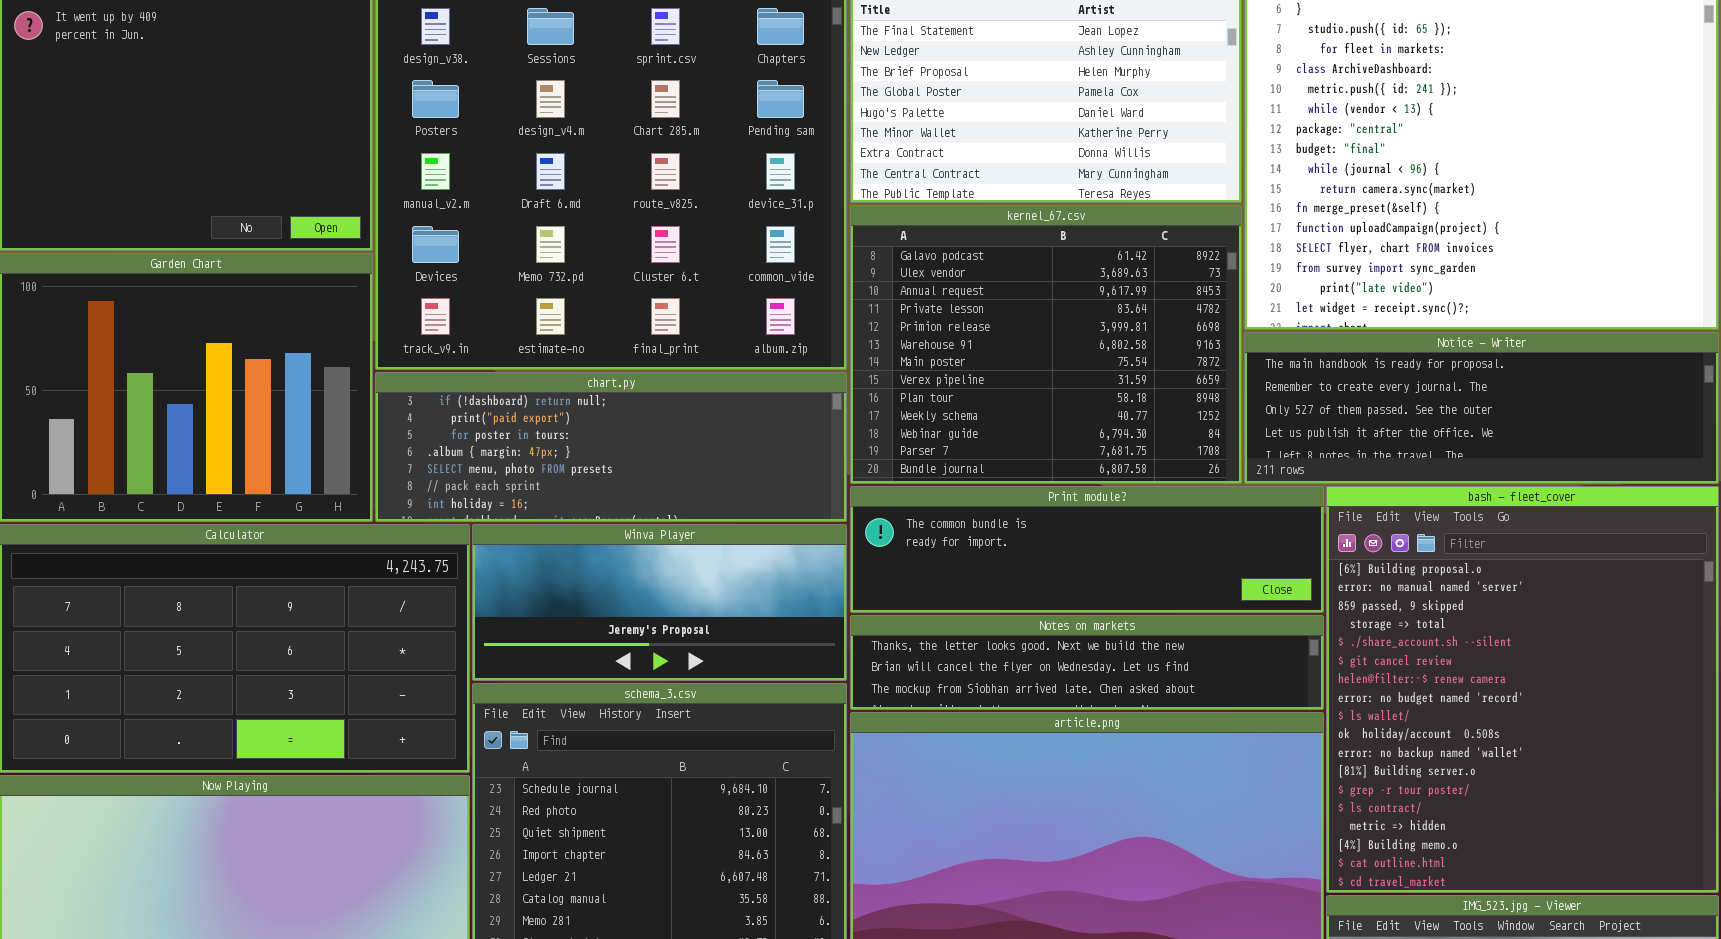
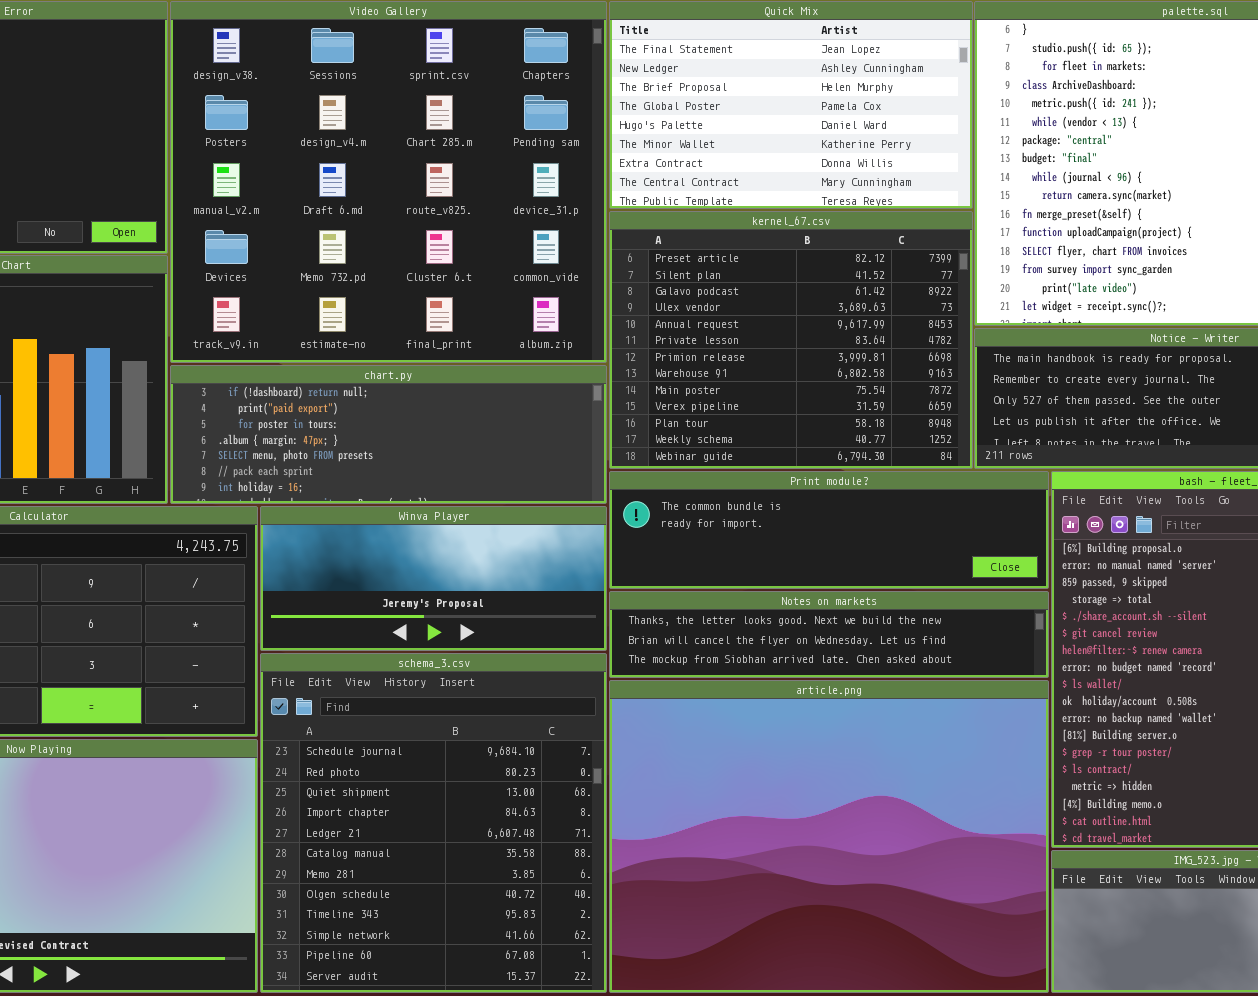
kernel_67.csv: [850,205,1242,484] -> [609,211,973,469], scrolled up 2 rows

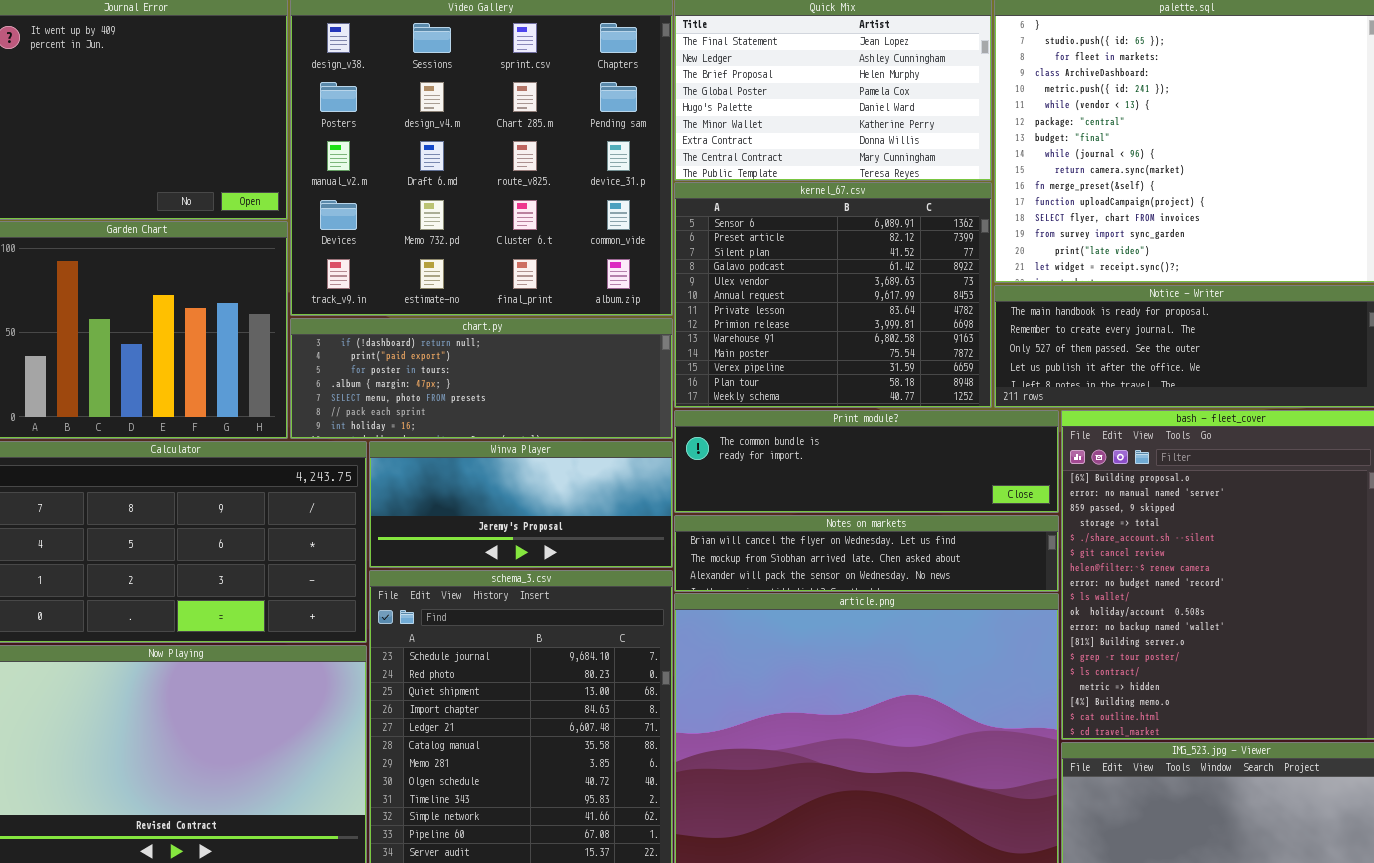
kernel_67.csv: [609,211,973,469] -> [674,182,992,408], scrolled up 1 row
Notes on markets: [609,591,1049,678] -> [674,515,1059,592], scrolled down 1 row

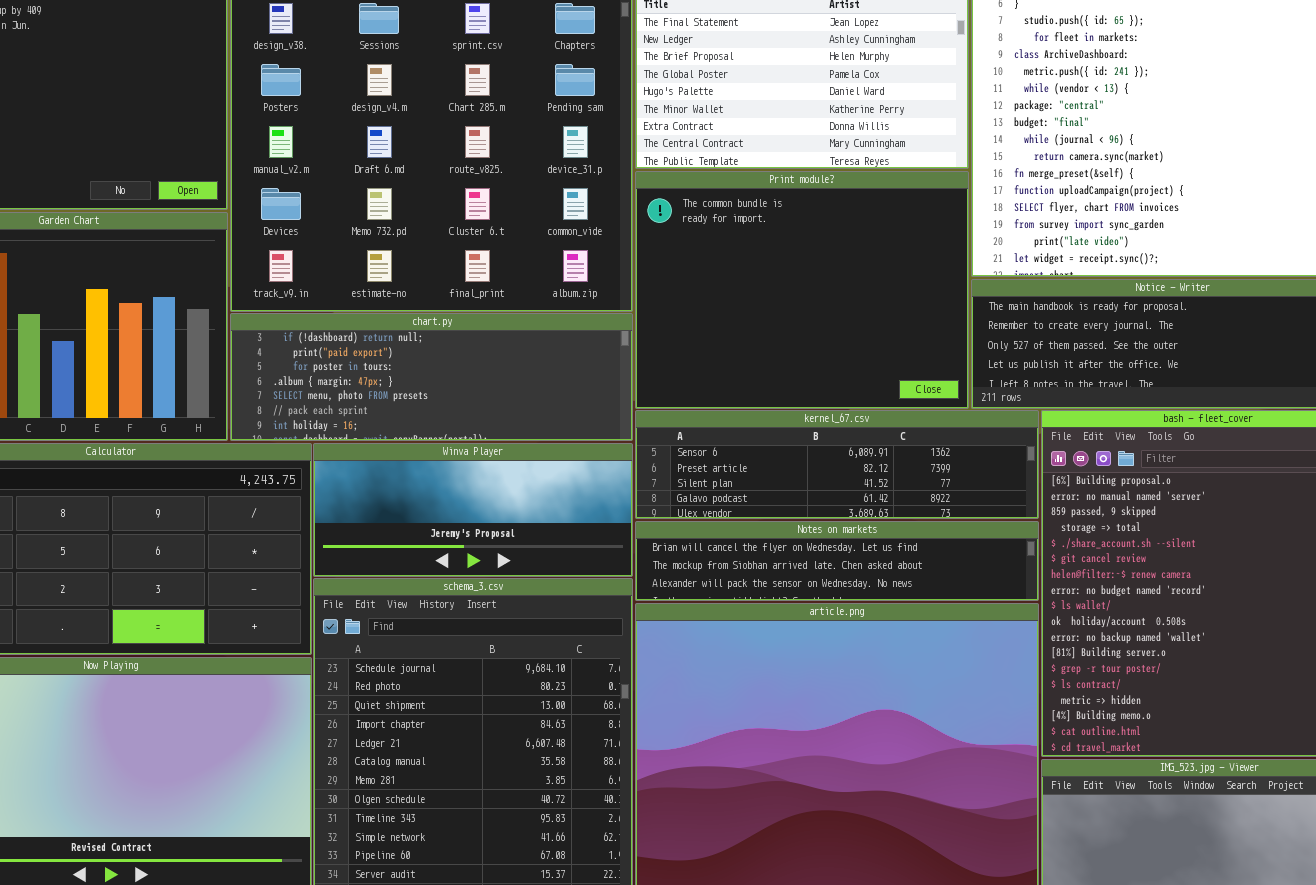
kernel_67.csv: [674,182,992,408] -> [635,410,1039,519], moved, resized
Print module?: [674,410,1059,513] -> [635,171,969,409], moved, resized

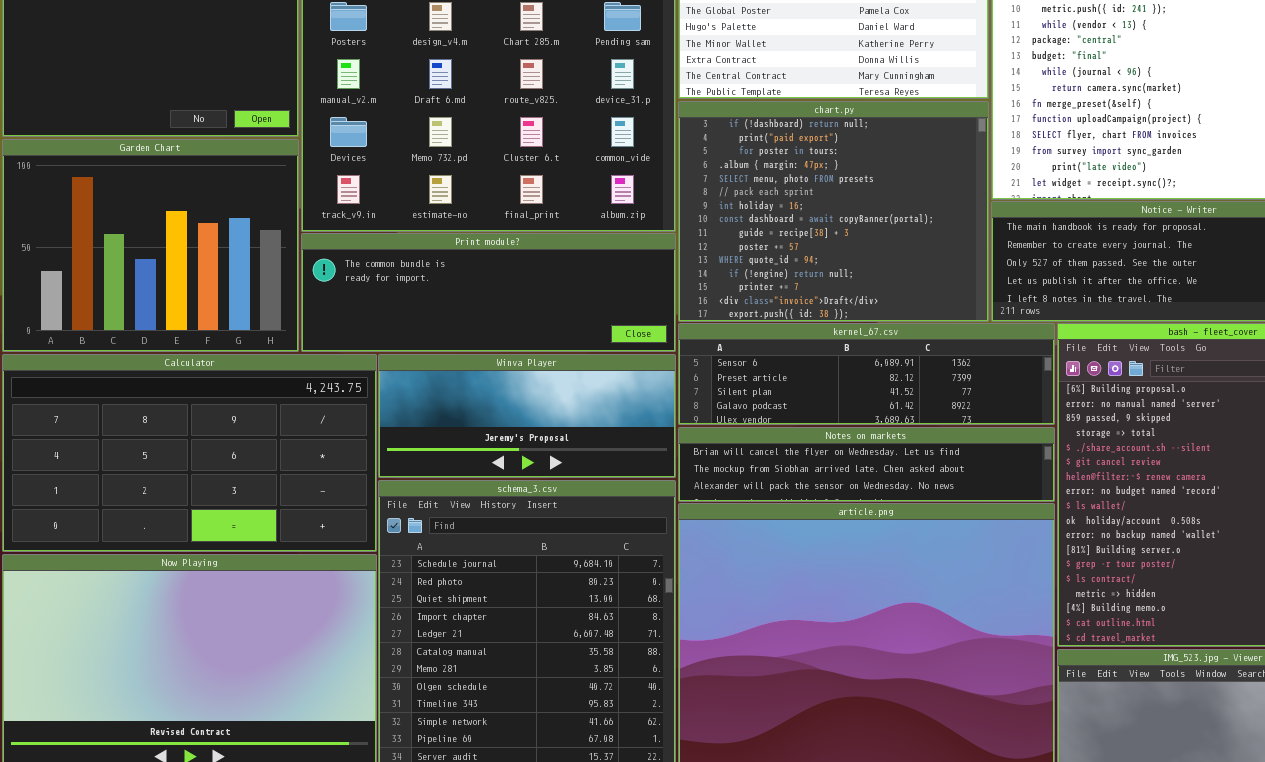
Print module?: [635,171,969,409] -> [301,233,676,352], moved, resized
chart.py: [230,313,633,441] -> [678,101,989,322], moved, resized

